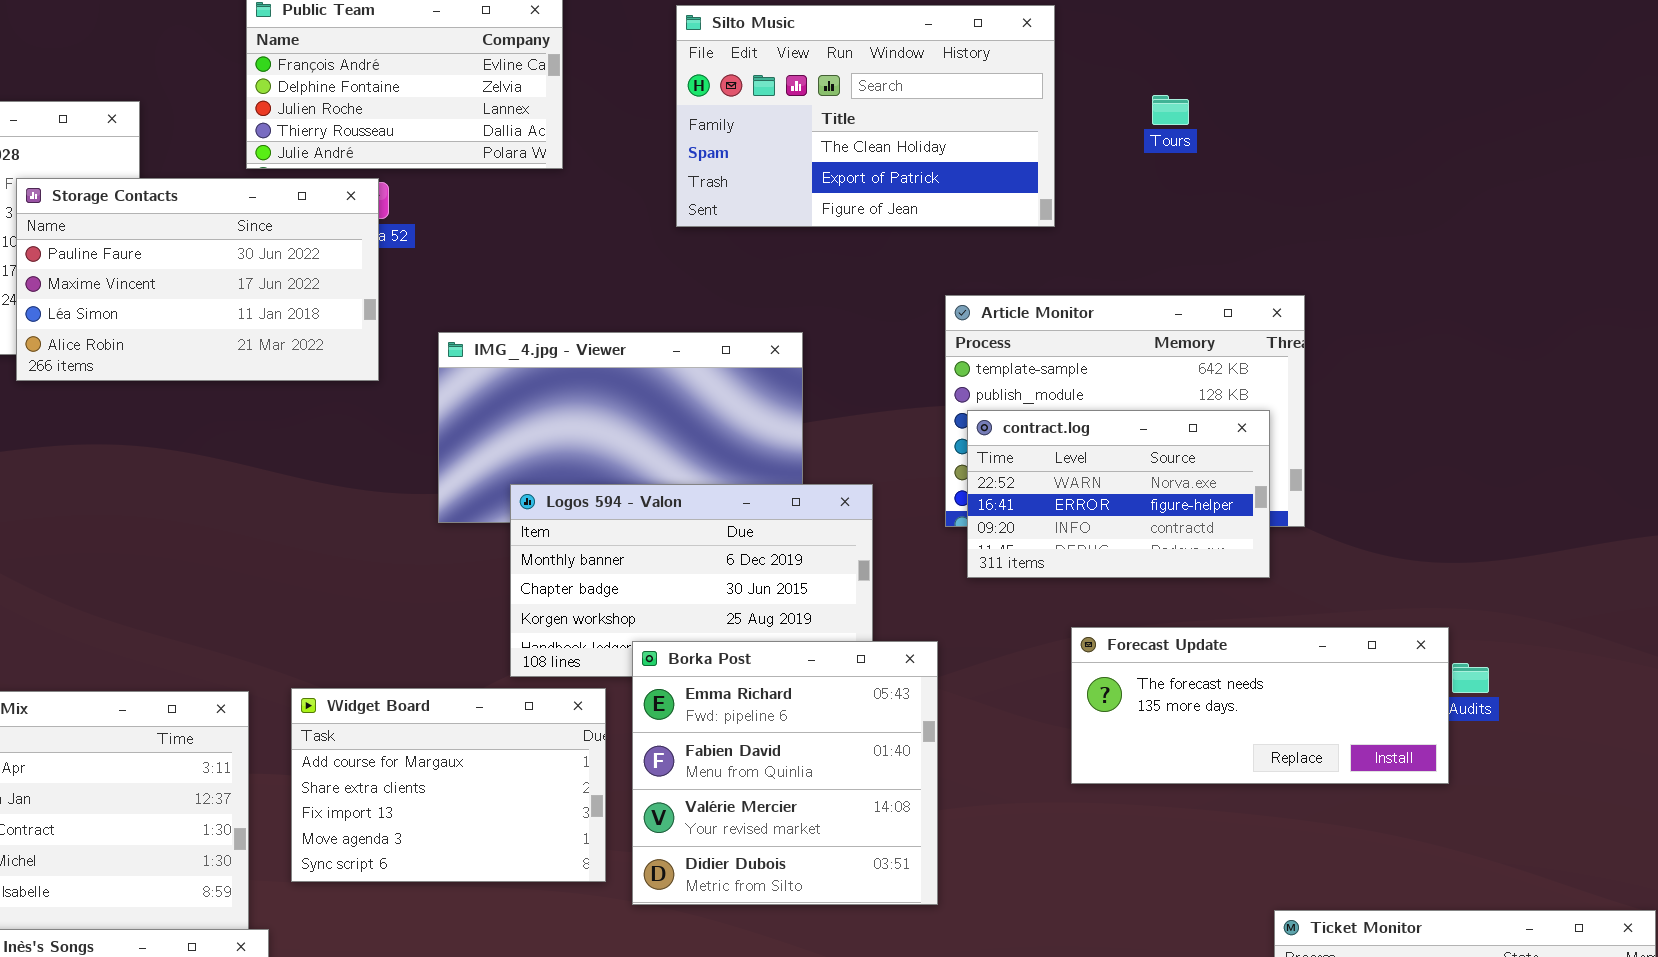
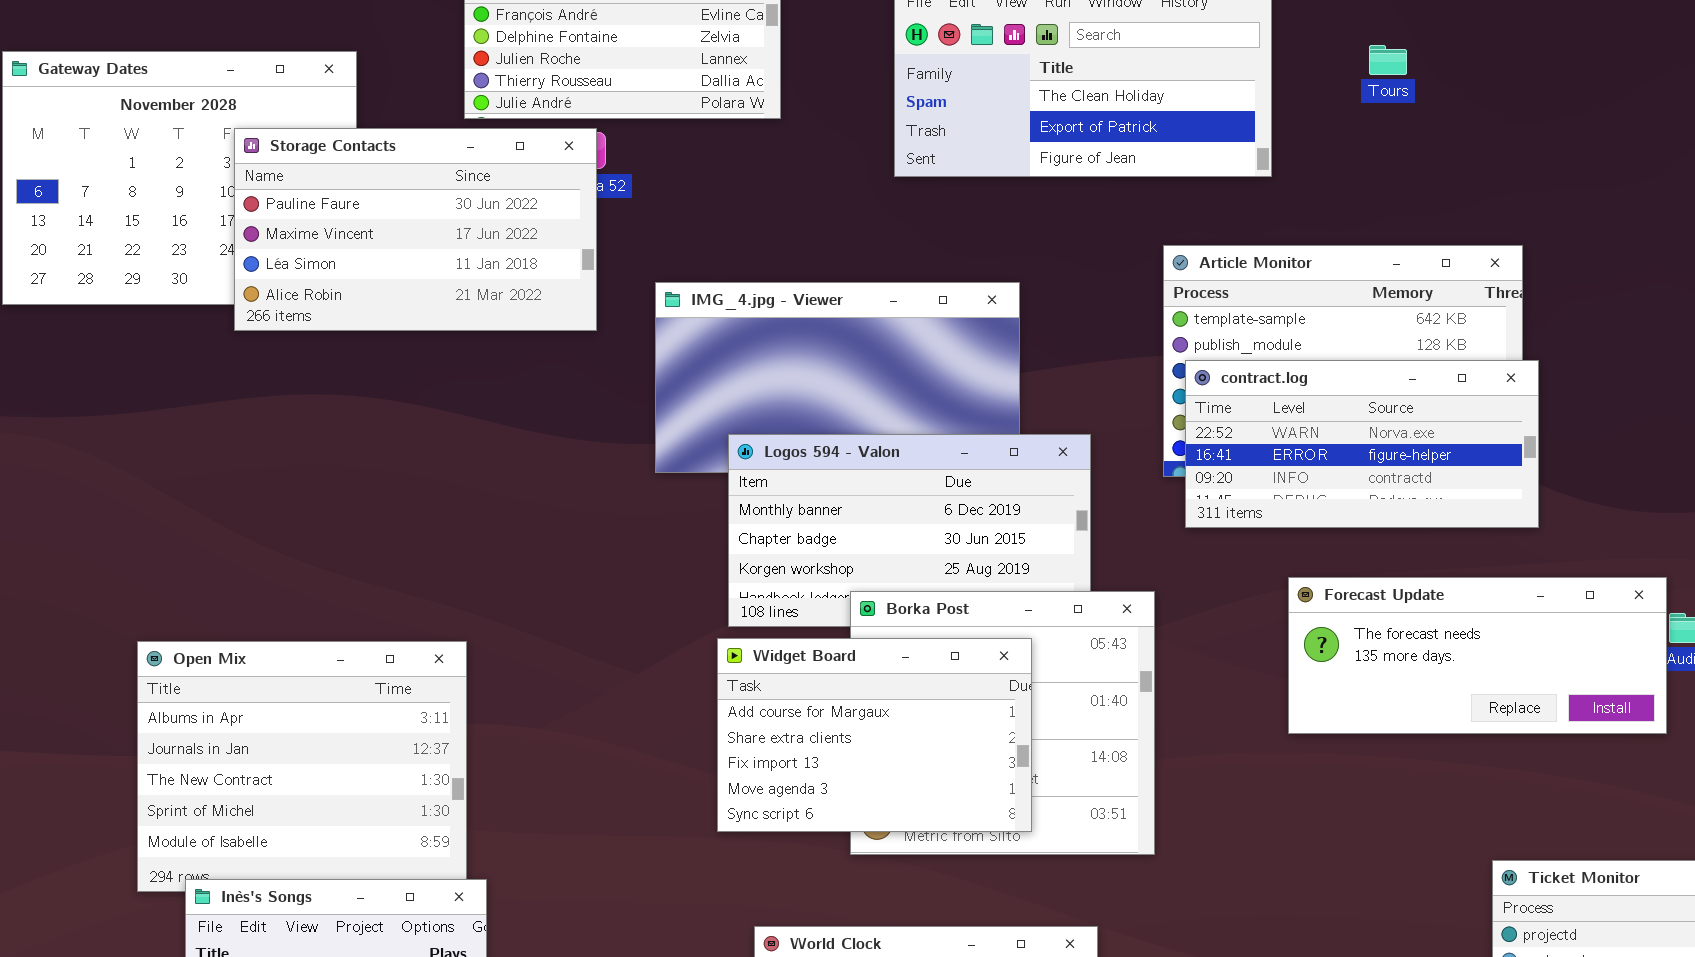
contract.log: [967,410,1270,578] -> [1185,360,1539,528], resized
Widget Board: [291,688,606,882] -> [717,638,1032,832], moved

